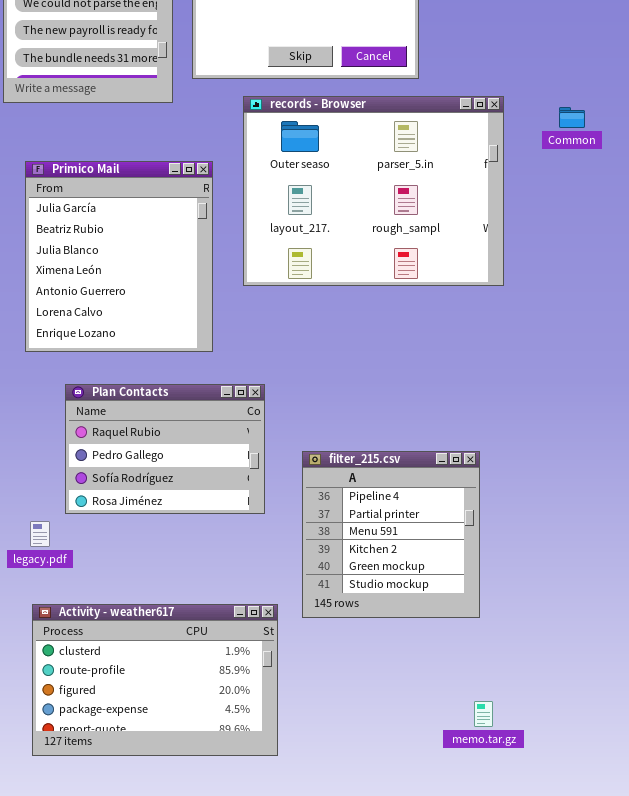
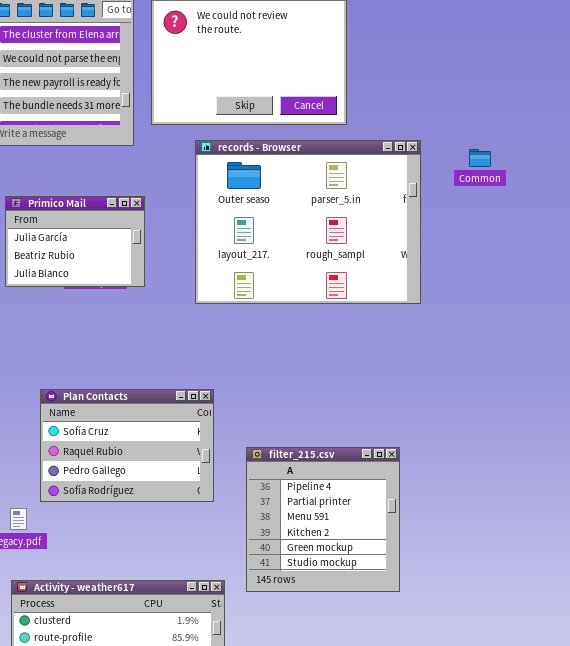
Primico Mail: [25,161,213,352] -> [5,196,145,287], resized
Plan Contacts: [65,384,265,514] -> [40,389,214,502], scrolled up 1 row

